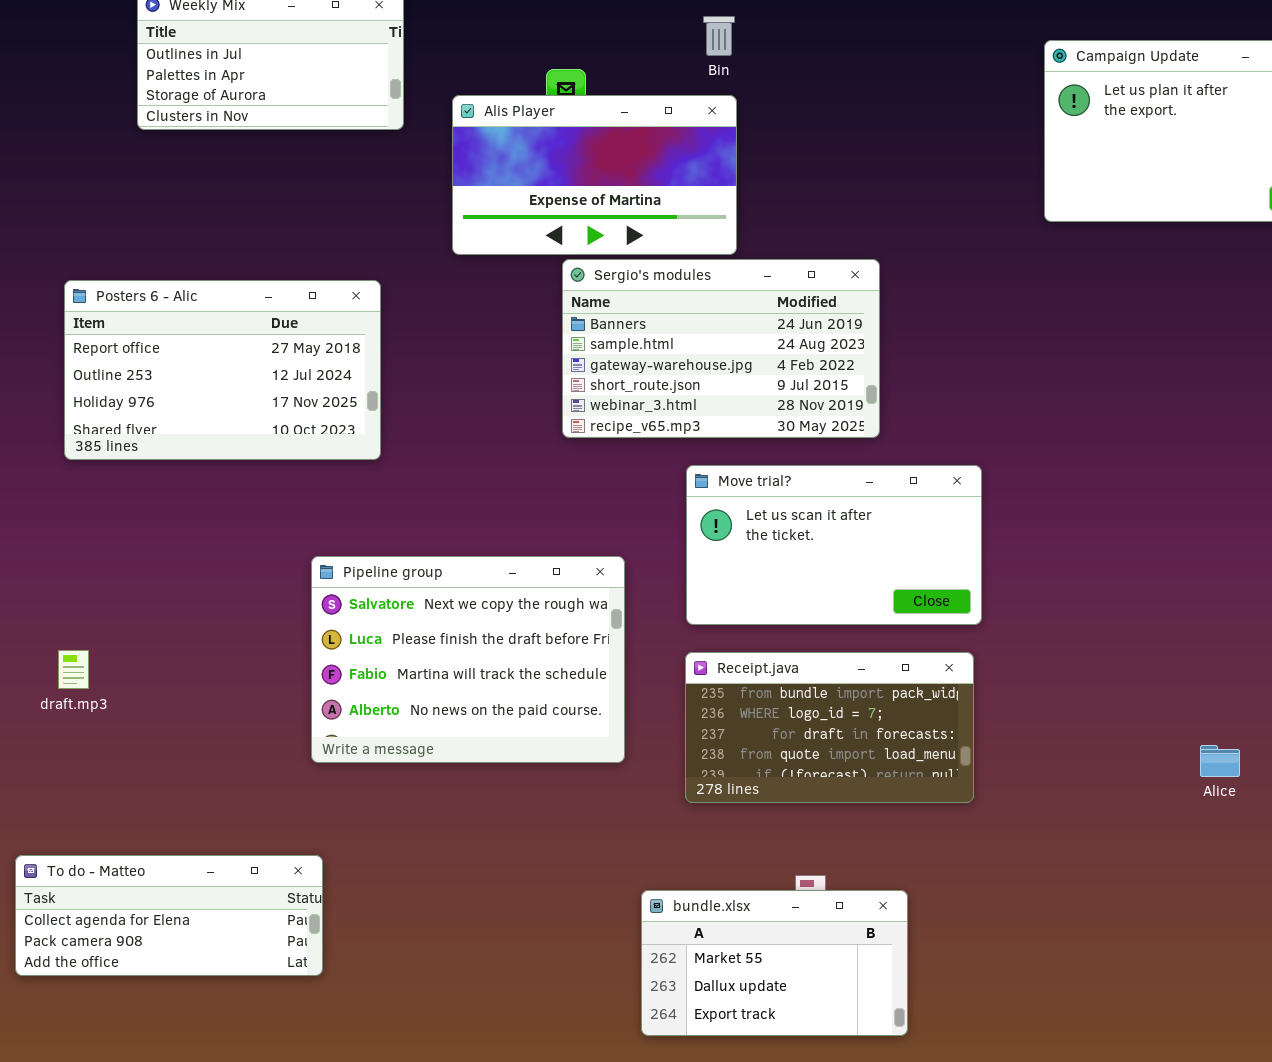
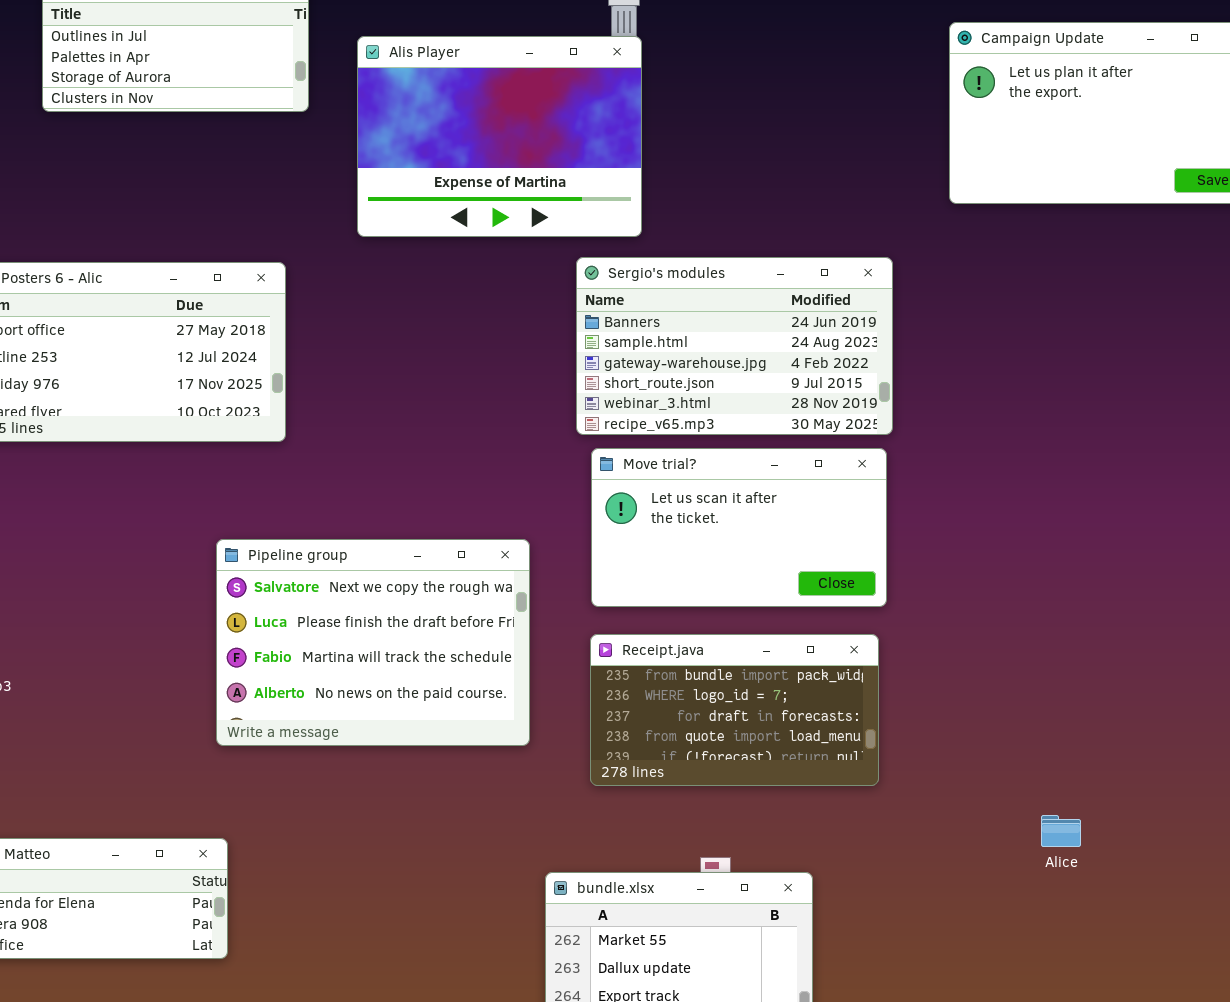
Alis Player: [452,95,737,255] -> [357,36,642,237], resized
Sergio's modules: [562,259,880,438] -> [576,257,893,435], moved
Alice: [1200,745,1240,777] -> [1041,815,1081,847], moved

